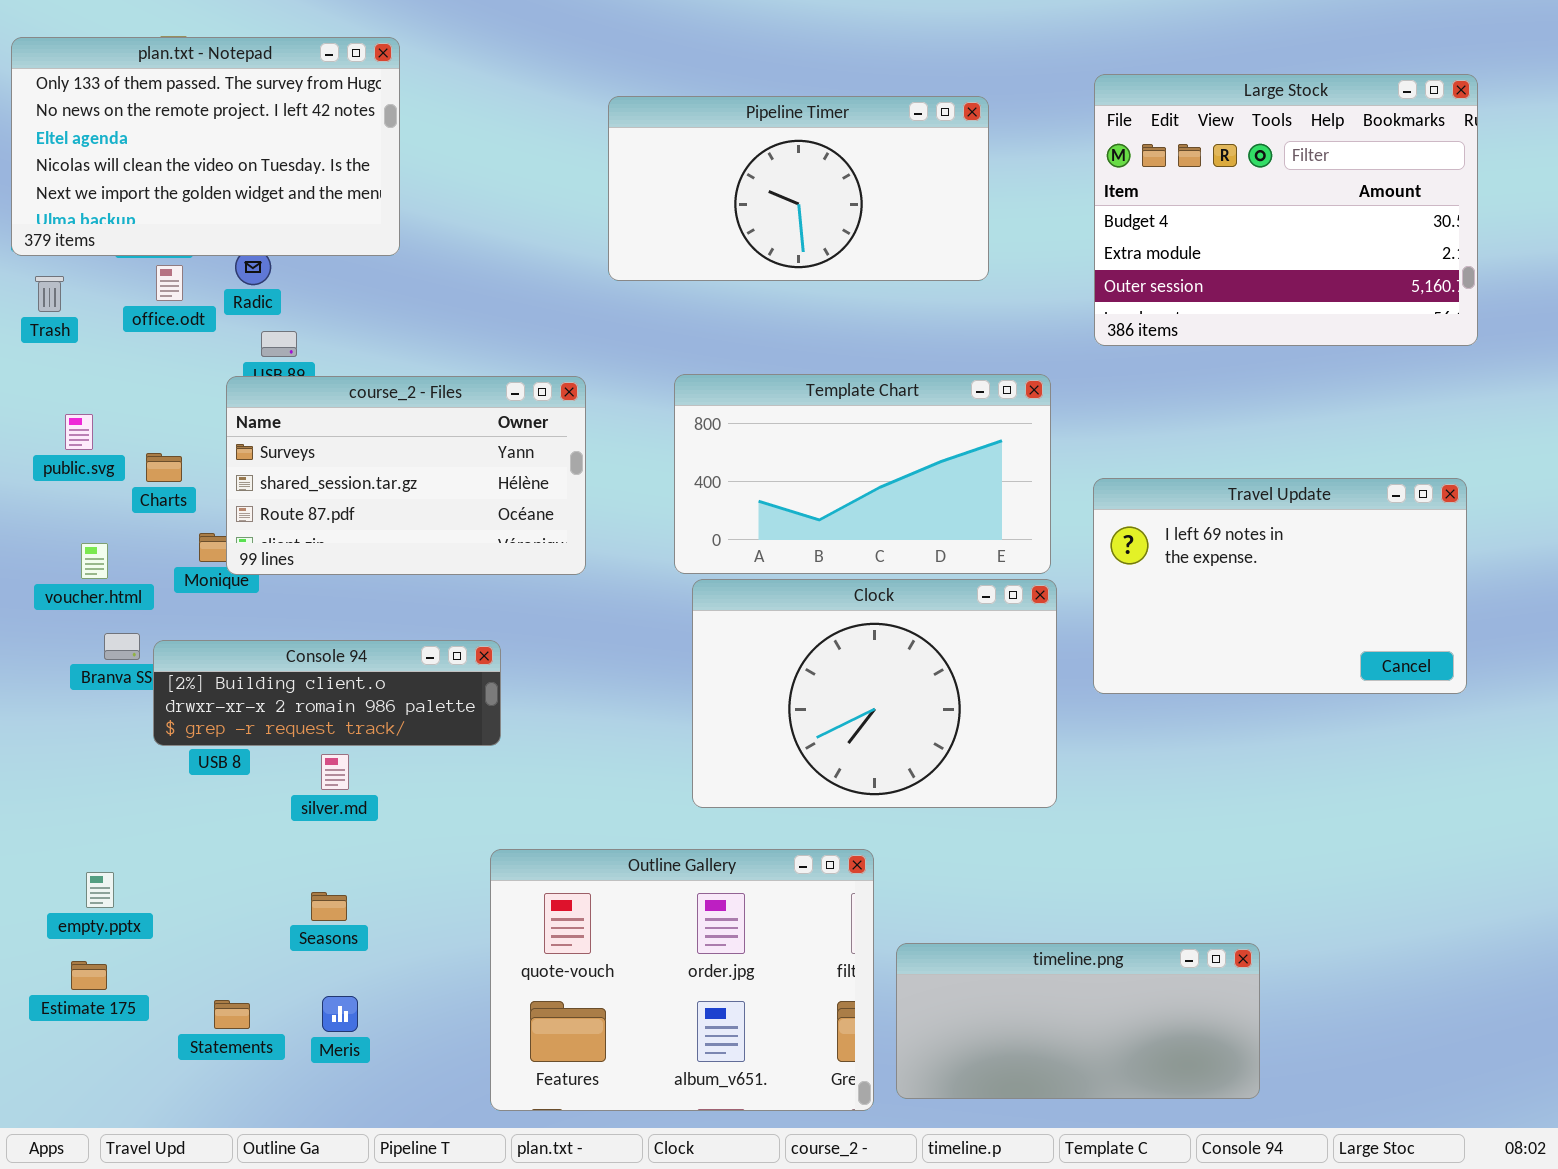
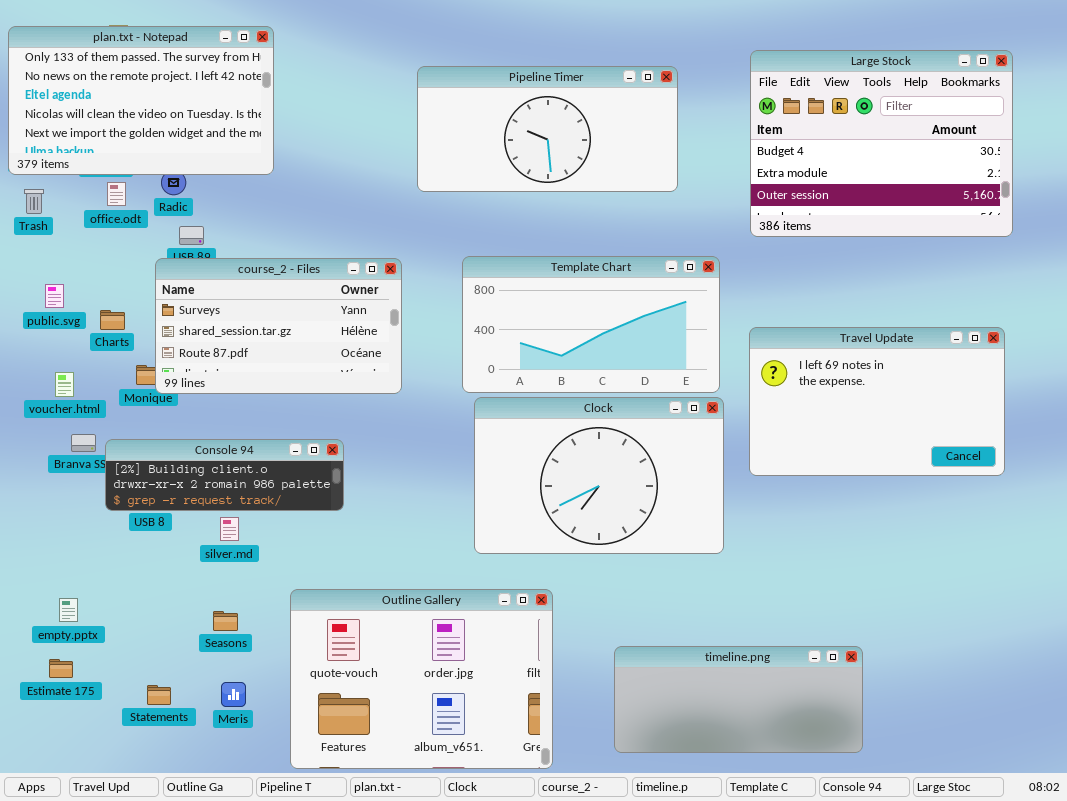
Outline Gallery: [490,849,874,1111] -> [290,589,553,769], moved

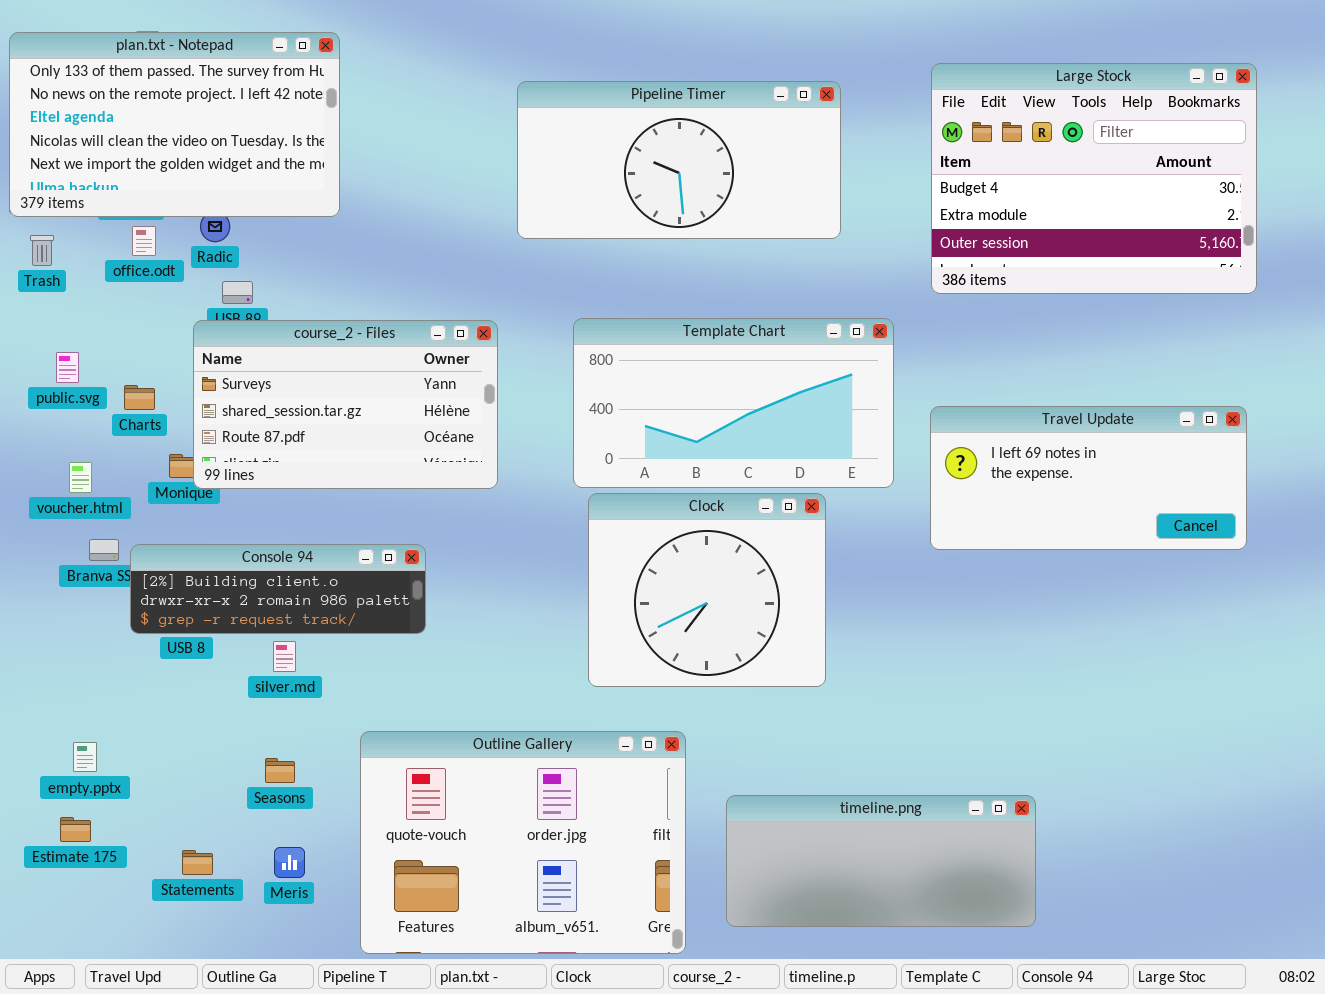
Travel Update: [749,327,1005,476] -> [930,406,1247,550], resized
Clock: [474,397,724,554] -> [588,493,826,687], resized
timeline.png: [614,646,863,753] -> [726,795,1036,927], moved

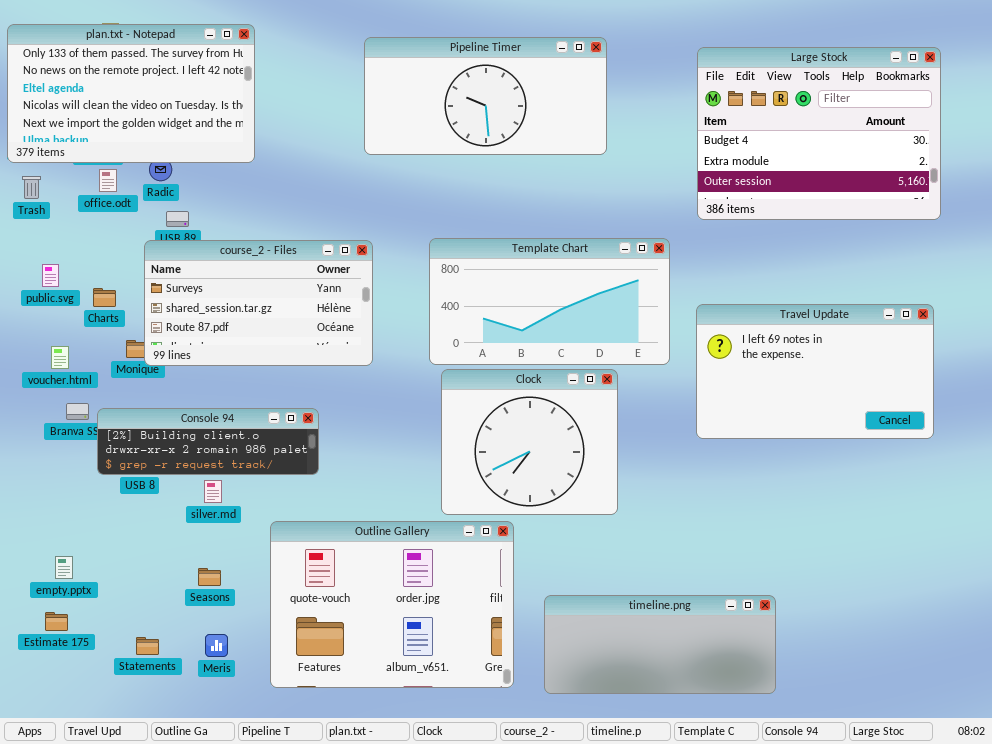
Pipeline Timer: [517,81,841,239] -> [364,37,607,155], moved
Travel Update: [930,406,1247,550] -> [696,304,934,439], resized
Outline Gallery: [360,731,686,954] -> [270,521,514,688], moved

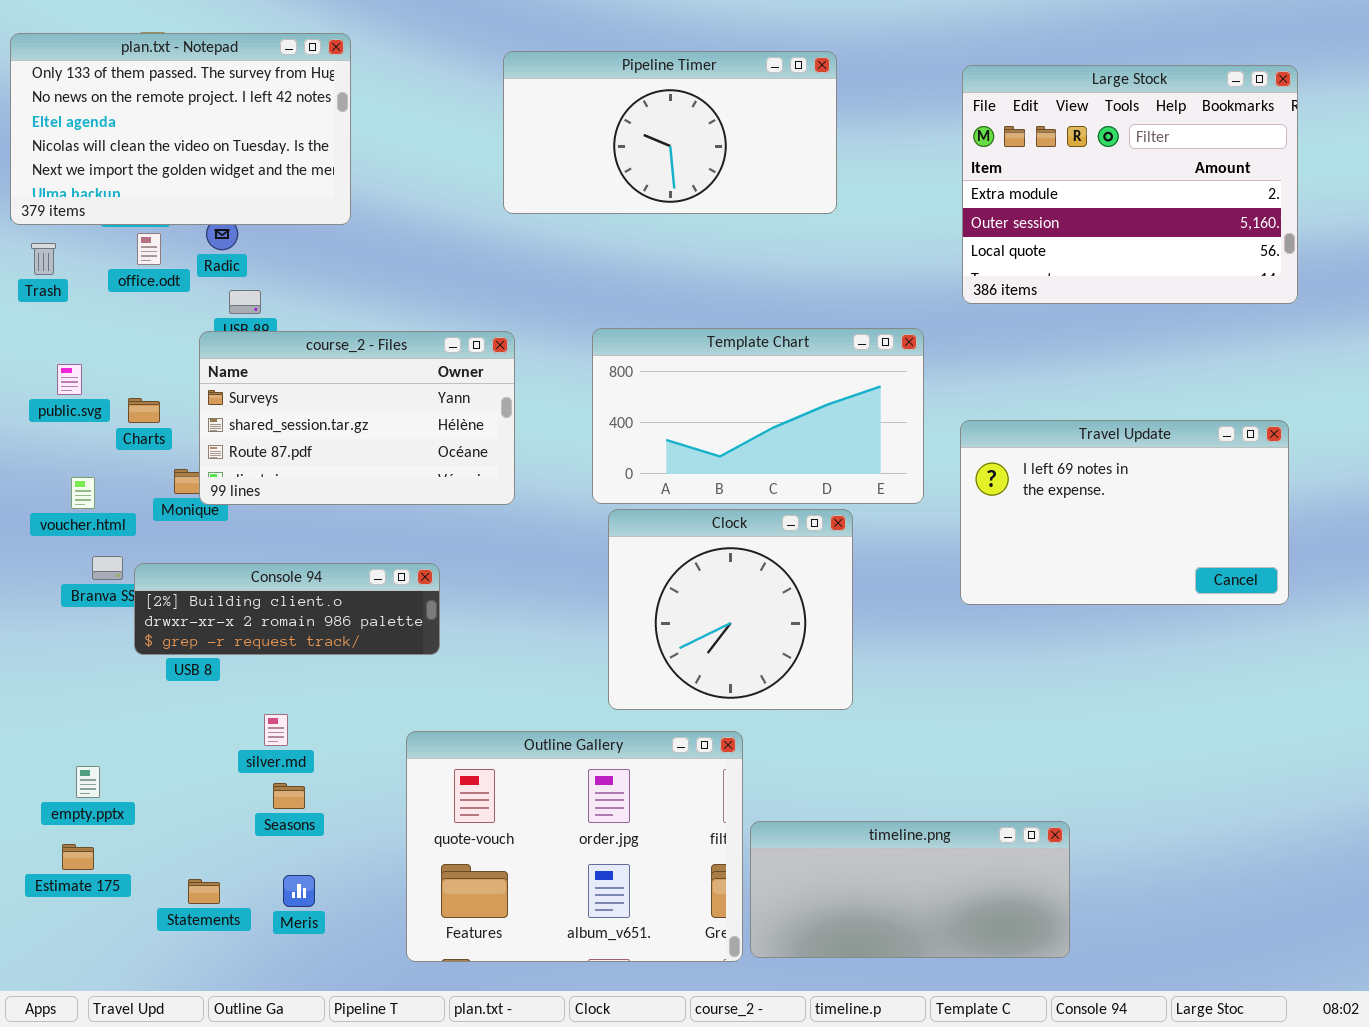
Large Stock: [697,47,941,220] -> [962,65,1298,304], scrolled down 1 row
silver.md: [204,480,222,503] -> [264,714,288,746], moved
Outline Gallery: [270,521,514,688] -> [406,731,743,962], moved

